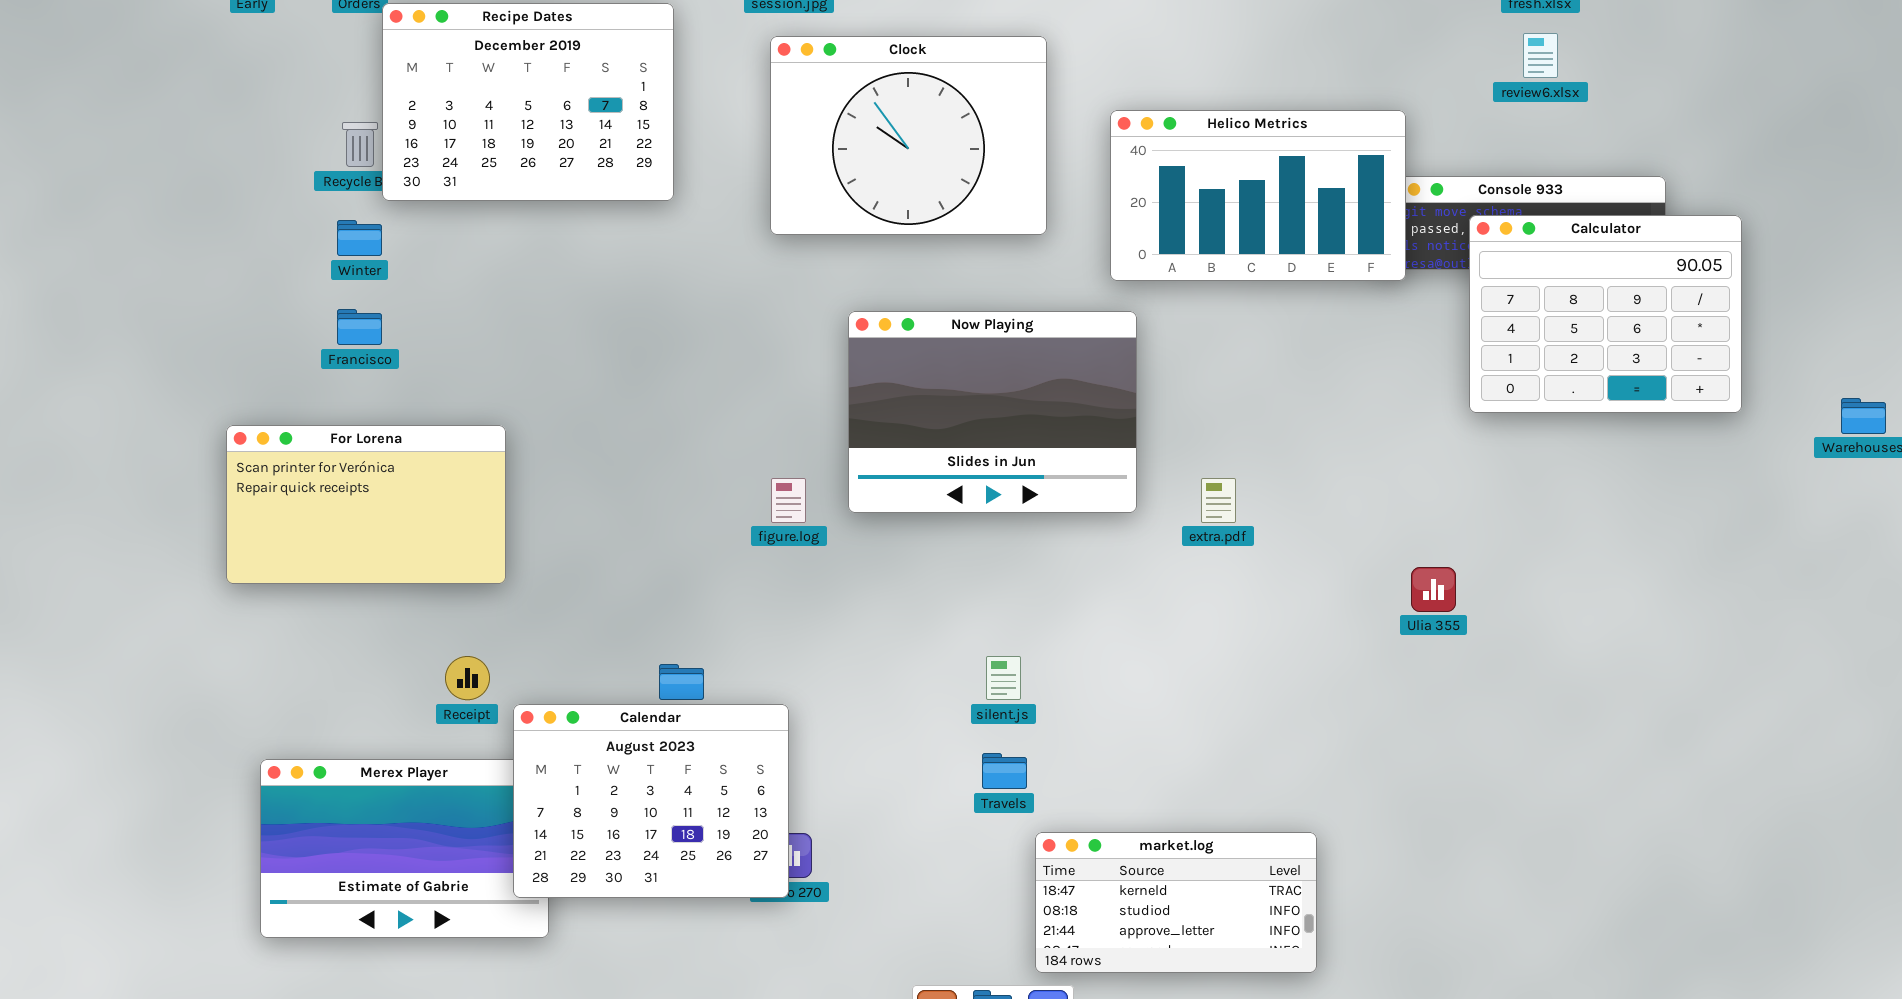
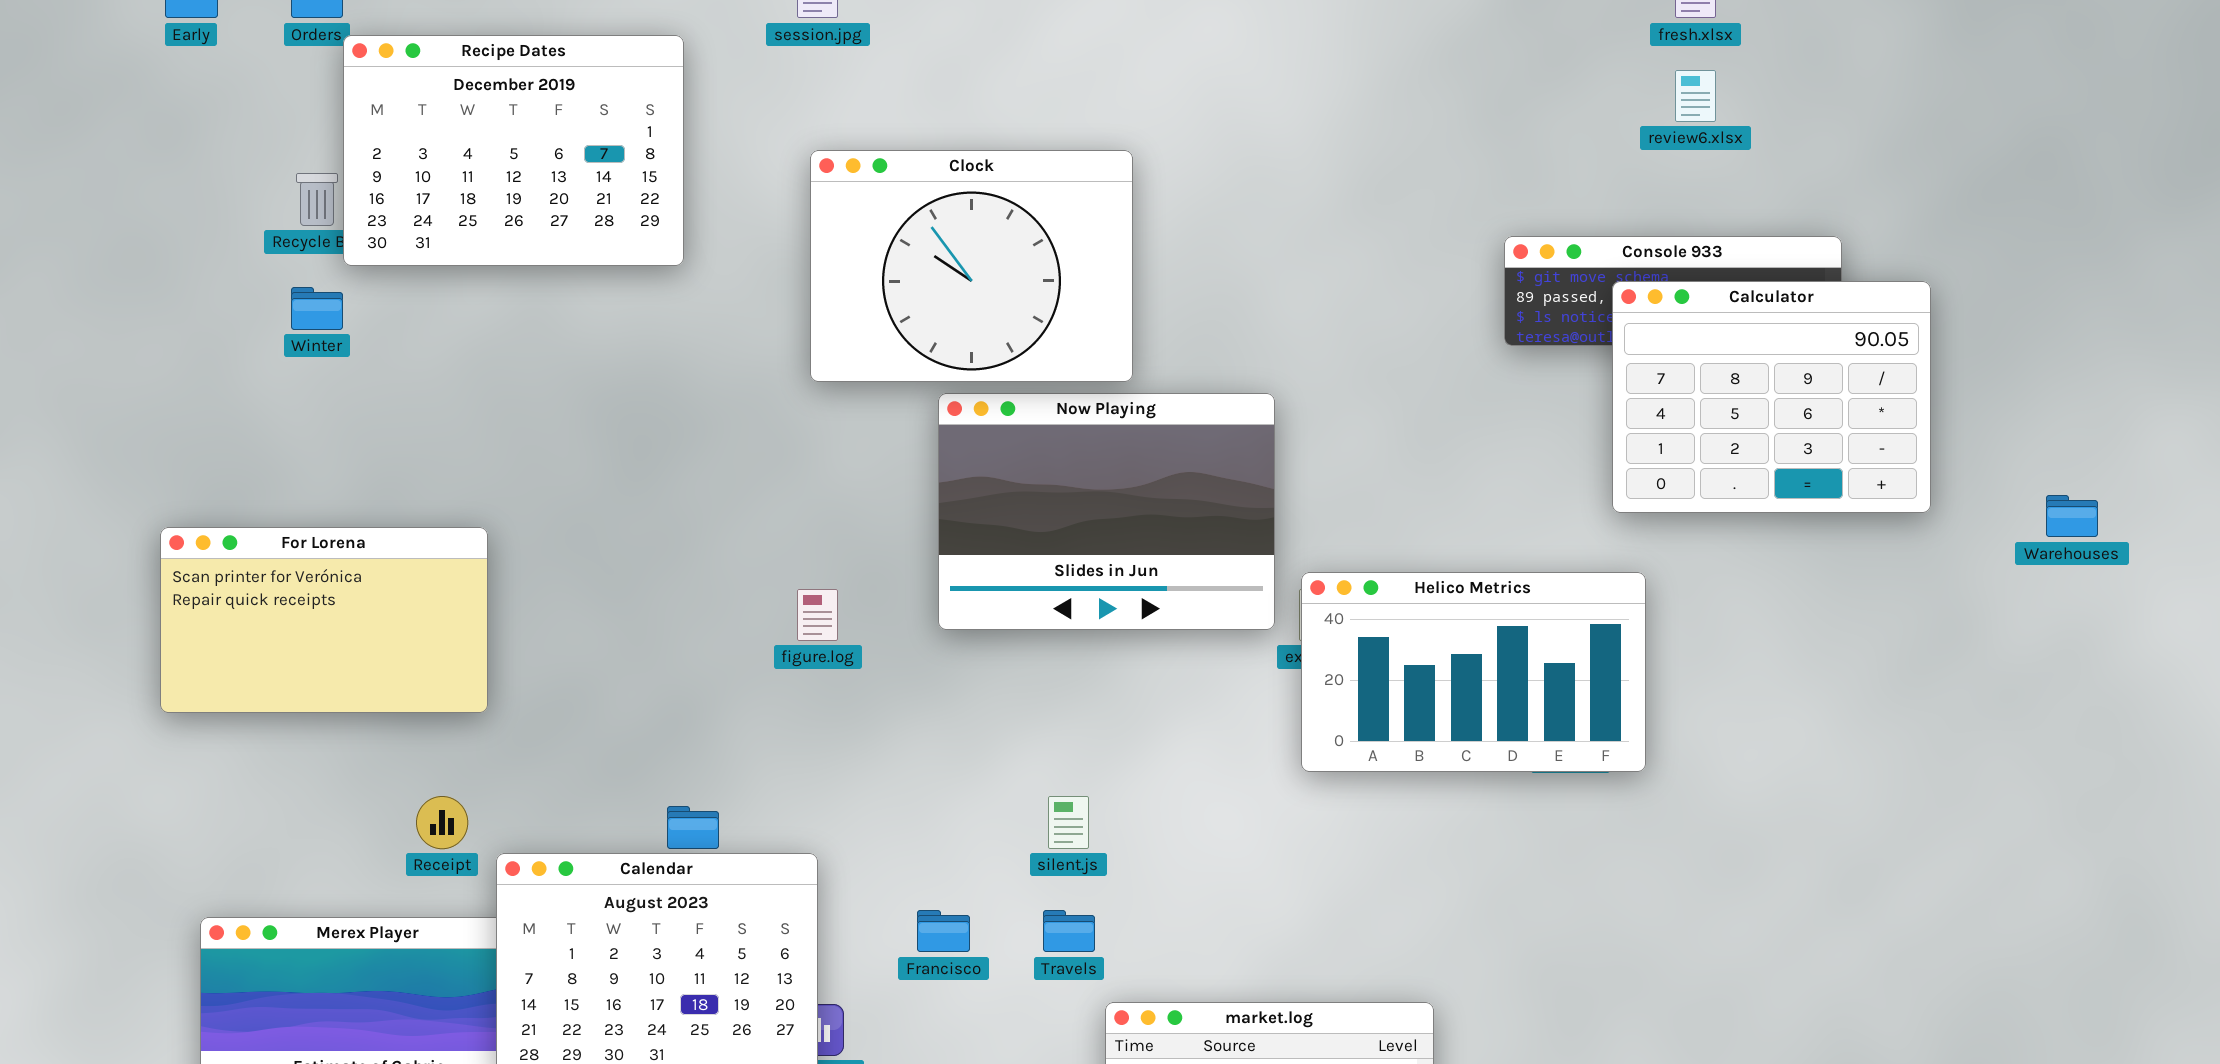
Clock: [770,36,1047,235] -> [810,150,1133,382], moved
Helico Metrics: [1110,110,1406,281] -> [1301,572,1646,772], moved
Francisco: [337,309,382,345] -> [917,910,970,952], moved
Now Playing: [848,311,1137,513] -> [938,393,1275,630], moved

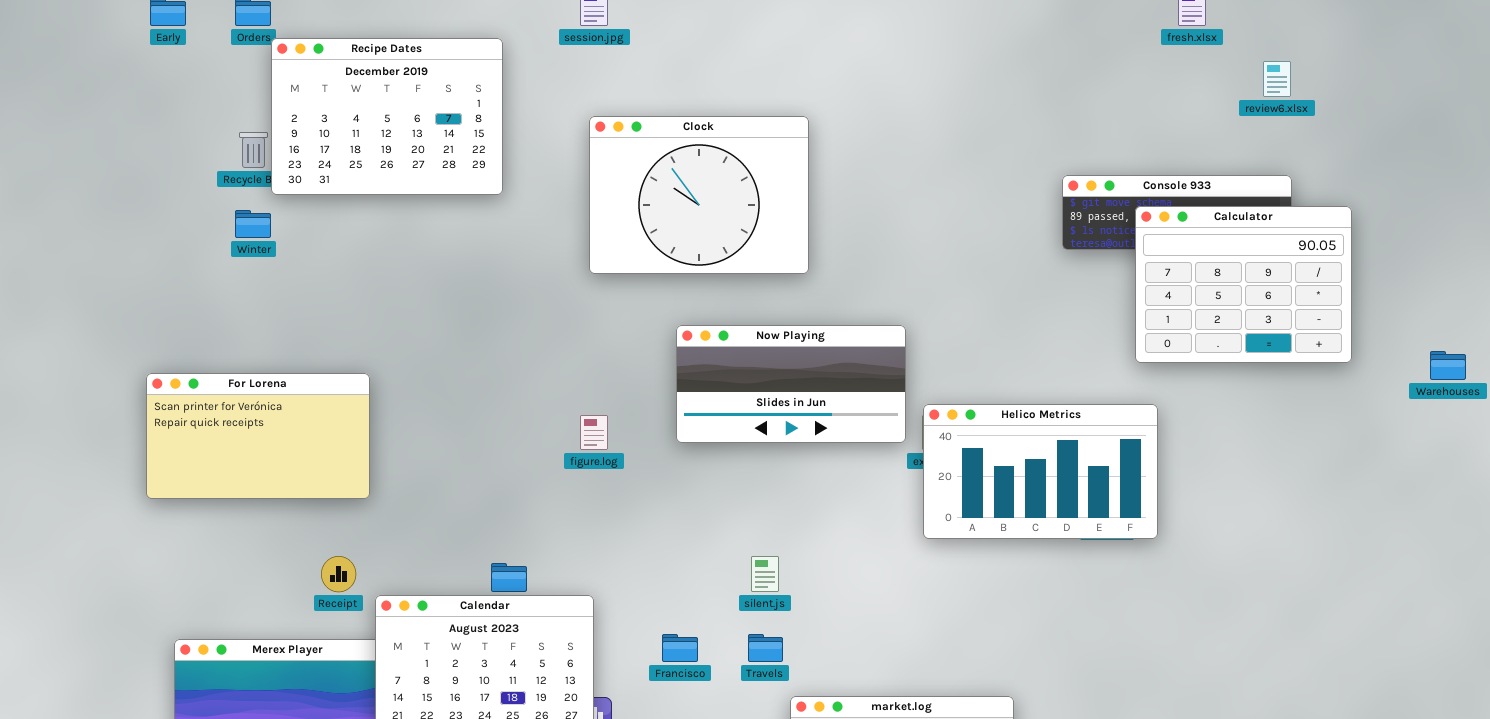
review6.xlsx: [1675,70,1716,122] -> [1263,61,1291,97], moved
Now Playing: [938,393,1275,630] -> [676,325,906,443], resized

